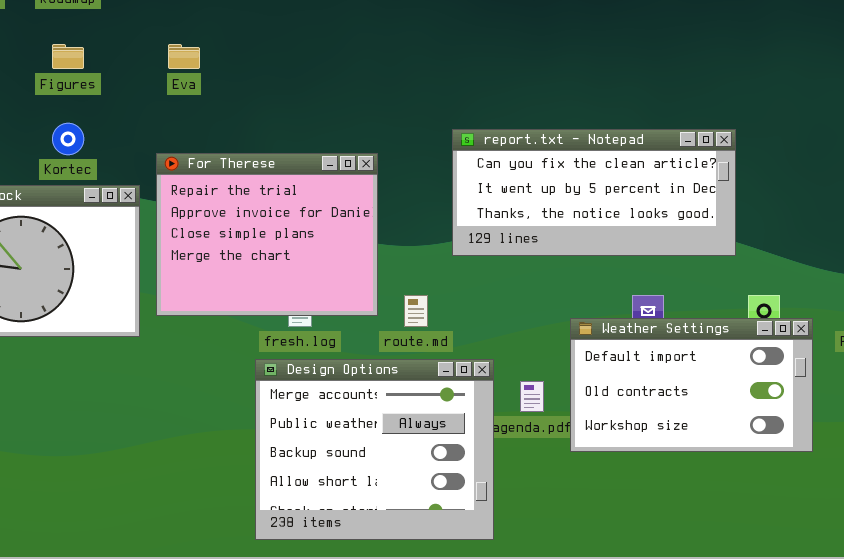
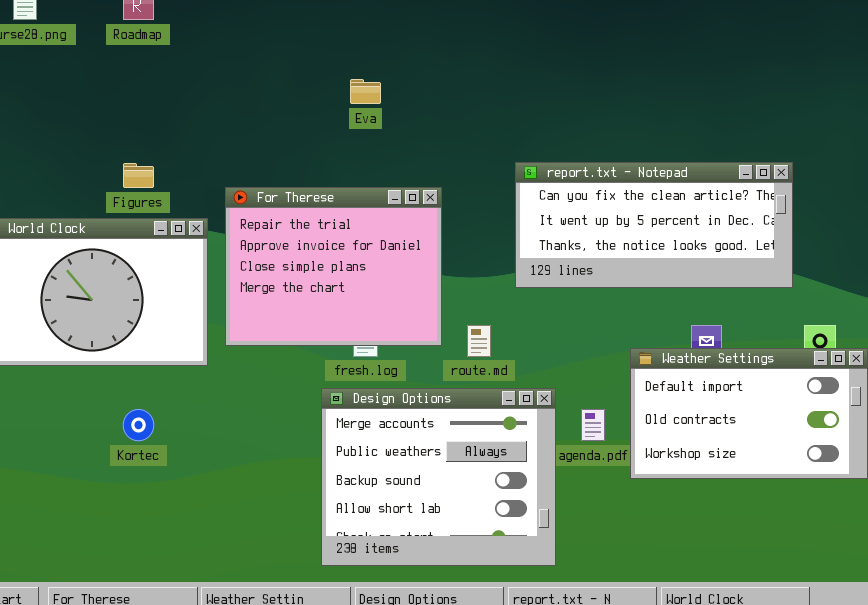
Figures: [52,44,84,69] -> [123,163,154,188], moved
Eva: [168,44,200,69] -> [350,79,381,104], moved
Kortec: [52,123,84,155] -> [123,409,154,441], moved

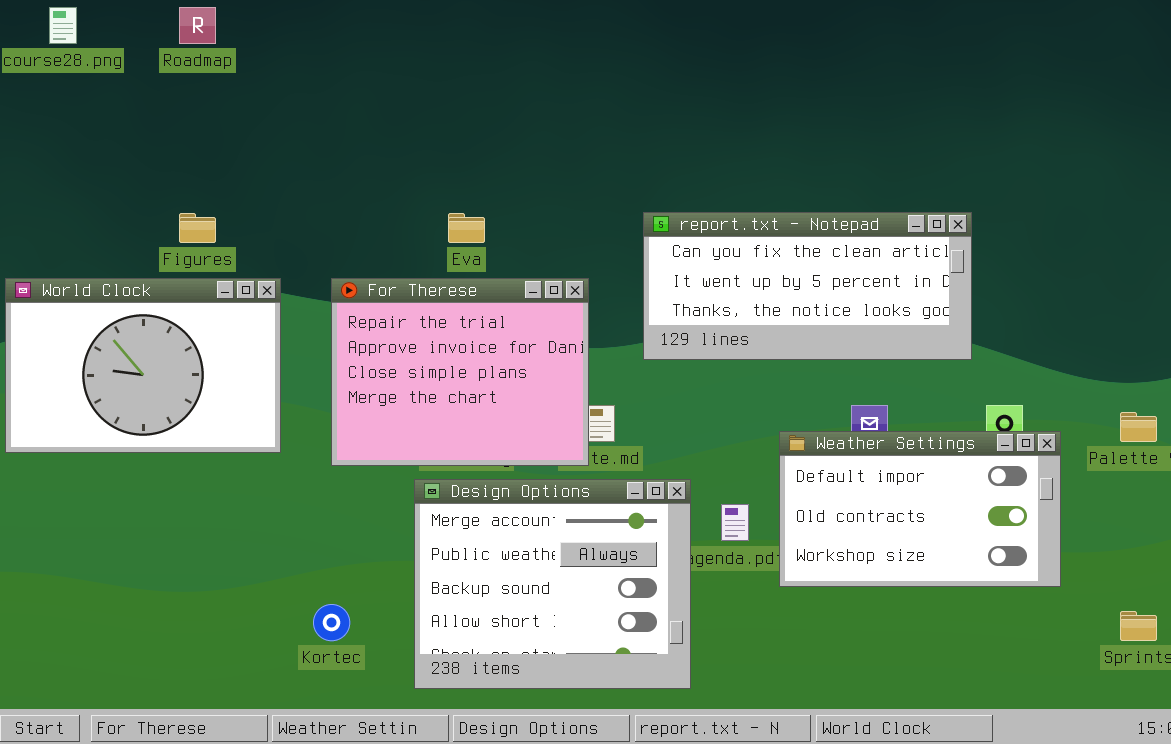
Eva: [350,79,381,104] -> [448,213,485,243], moved
For Therese: [225,187,442,346] -> [331,278,589,466], moved
Kortec: [123,409,154,441] -> [313,604,350,641], moved

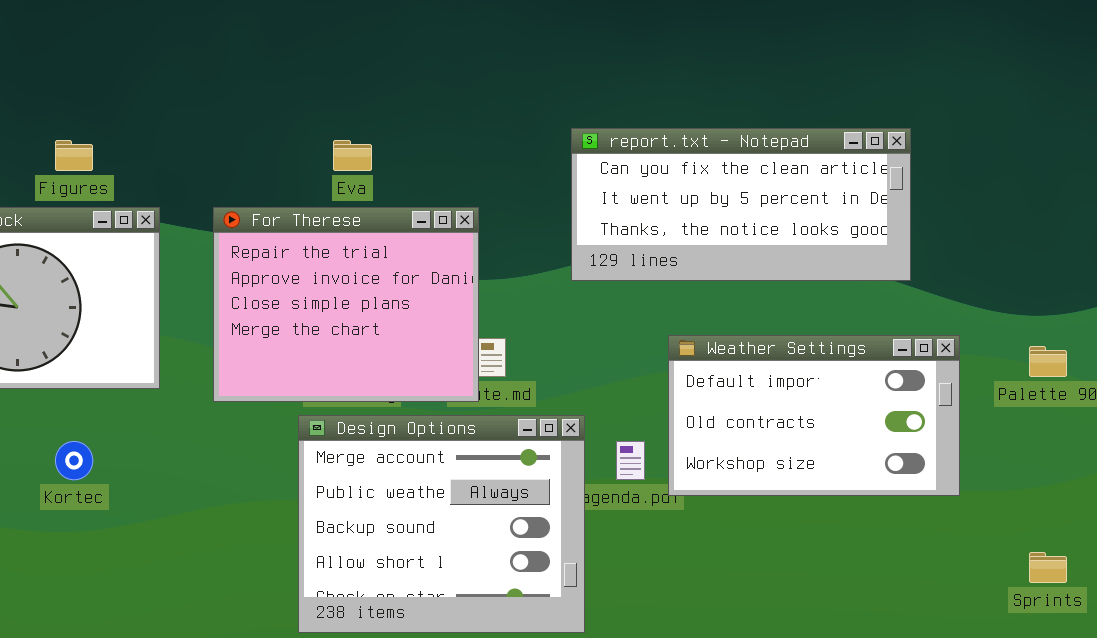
report.txt - Notepad: [643,212,972,360] -> [571,128,911,281], moved
Weather Settings: [779,431,1061,587] -> [668,335,960,496], moved
Kortec: [313,604,350,641] -> [55,441,93,480], moved

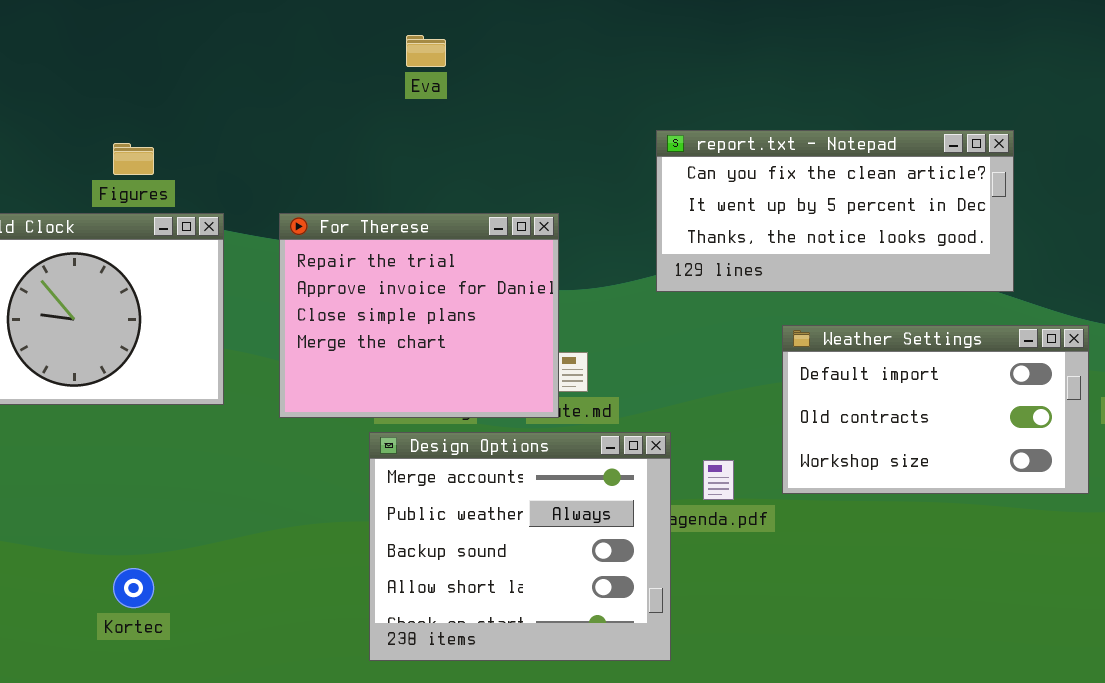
Eva: [333,140,372,171] -> [406,35,446,67], moved
Weather Settings: [668,335,960,496] -> [782,325,1089,494], moved
Kortec: [55,441,93,480] -> [113,568,154,608], moved

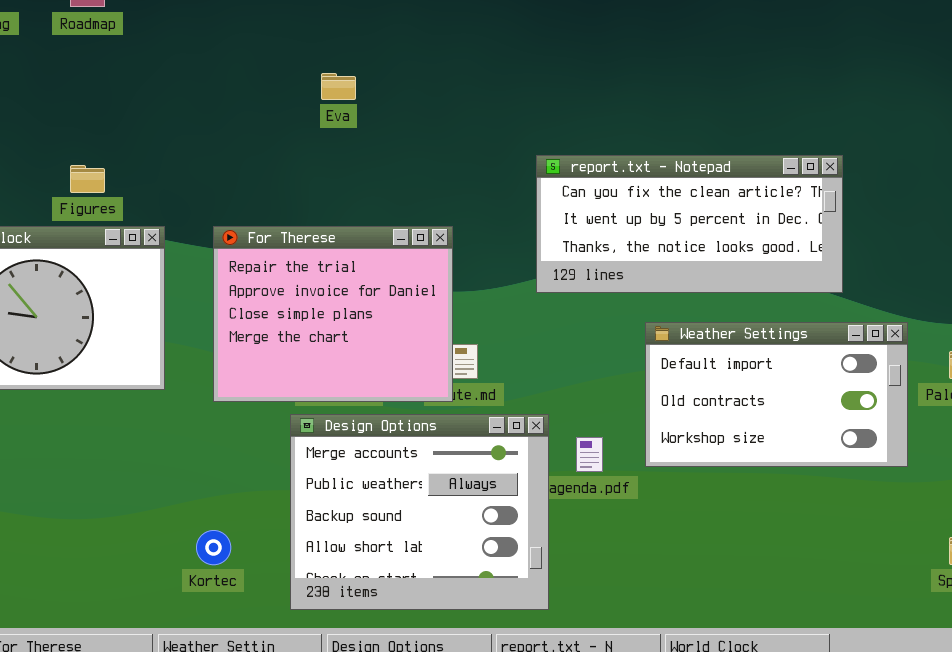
Kortec: [113,568,154,608] -> [196,530,231,565], moved

